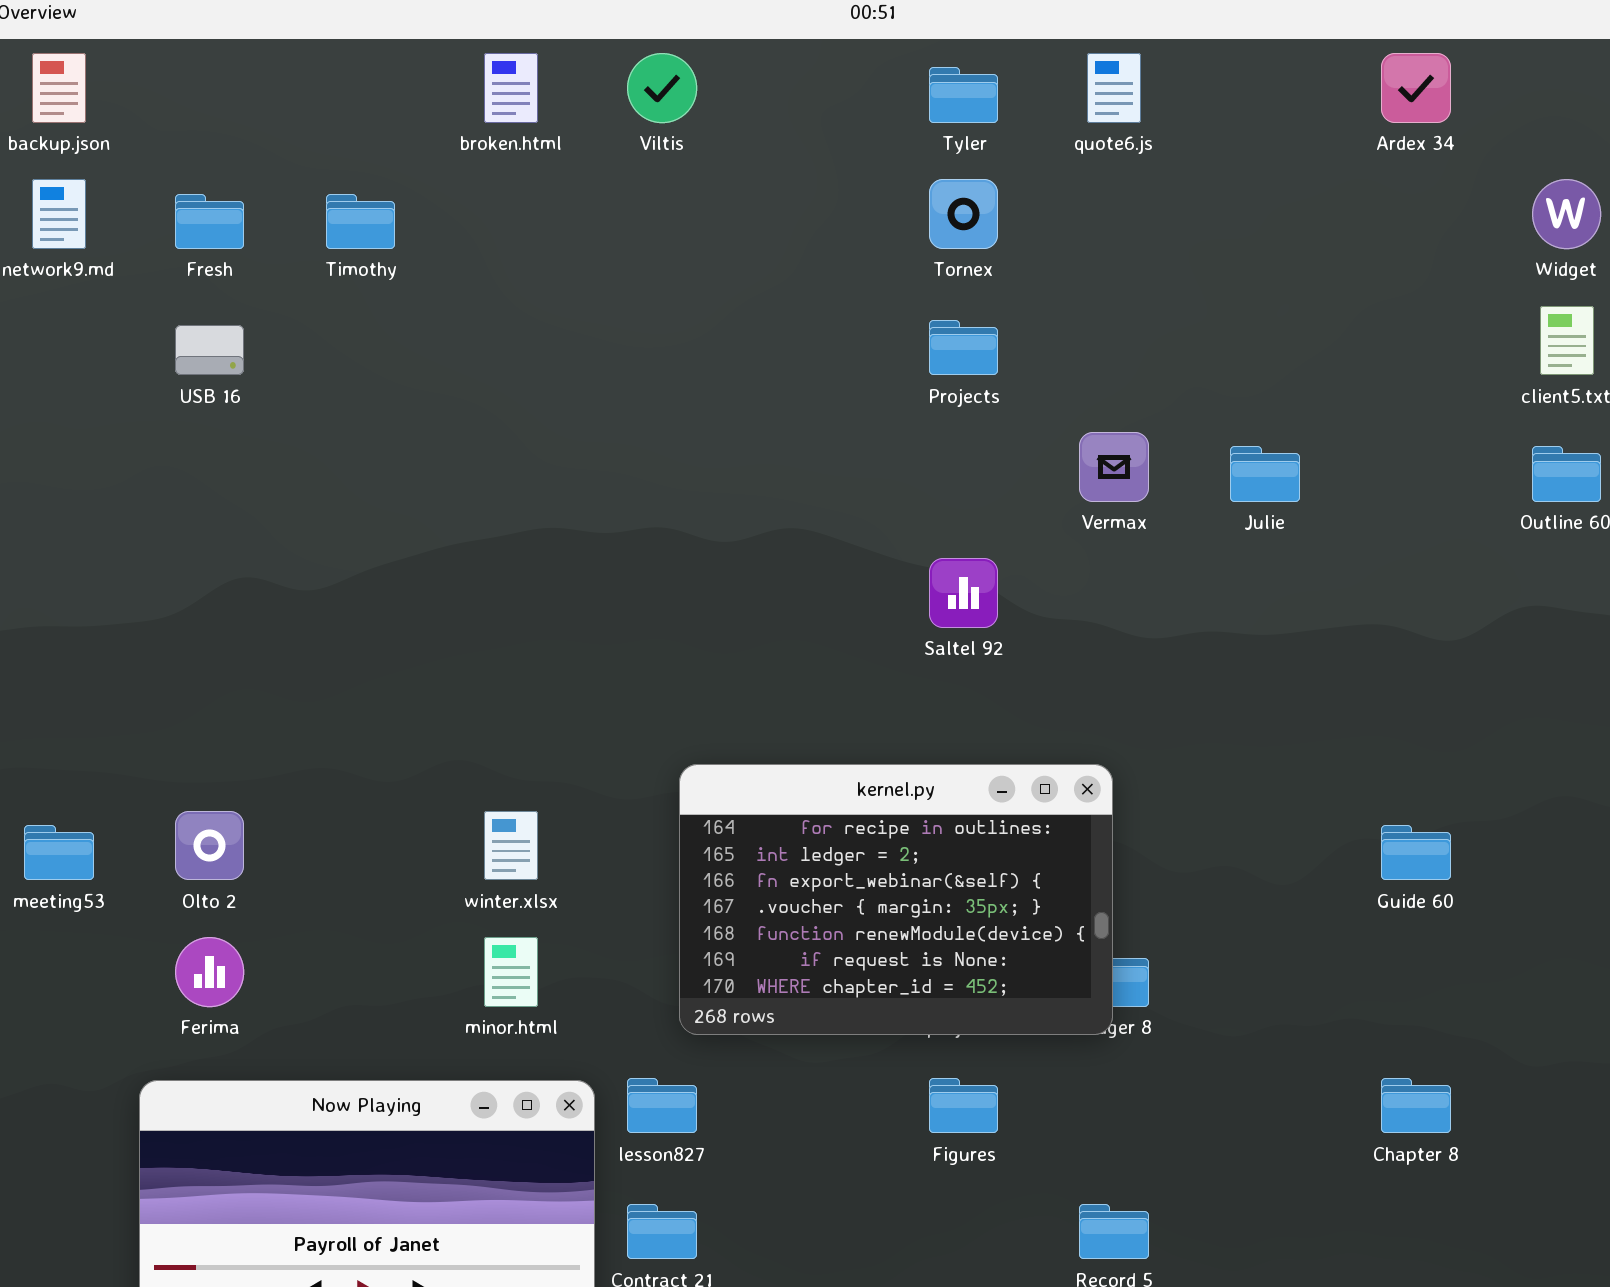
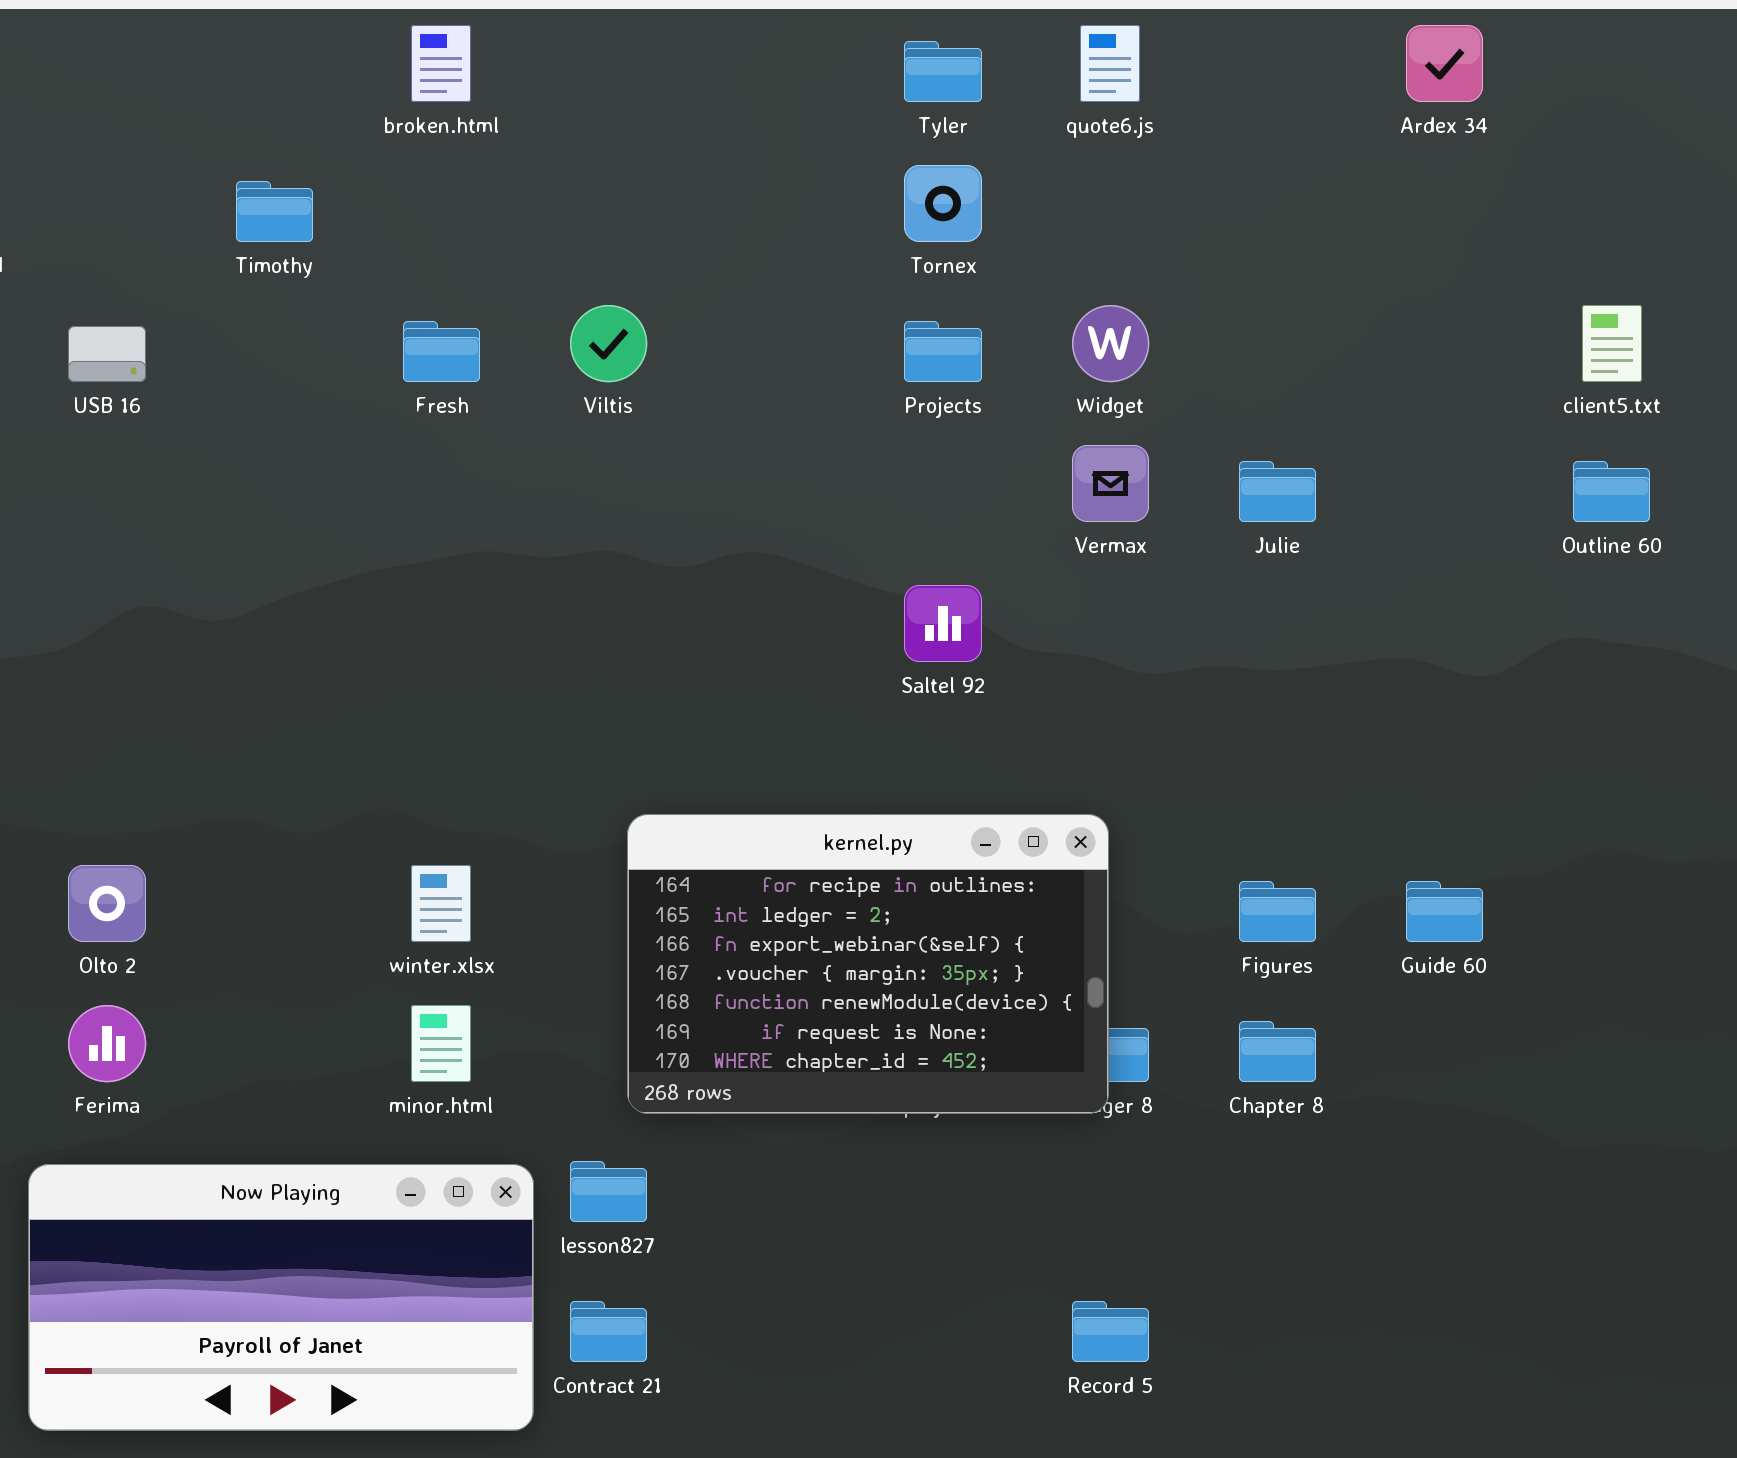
Viltis: [627,53,697,123] -> [570,305,647,382], moved
Widget: [1532,179,1601,249] -> [1072,305,1149,382], moved
Fresh: [175,194,244,249] -> [403,321,480,382], moved
Figures: [929,1078,998,1133] -> [1239,881,1316,942], moved
Chapter 8: [1381,1078,1451,1133] -> [1239,1021,1316,1082], moved

